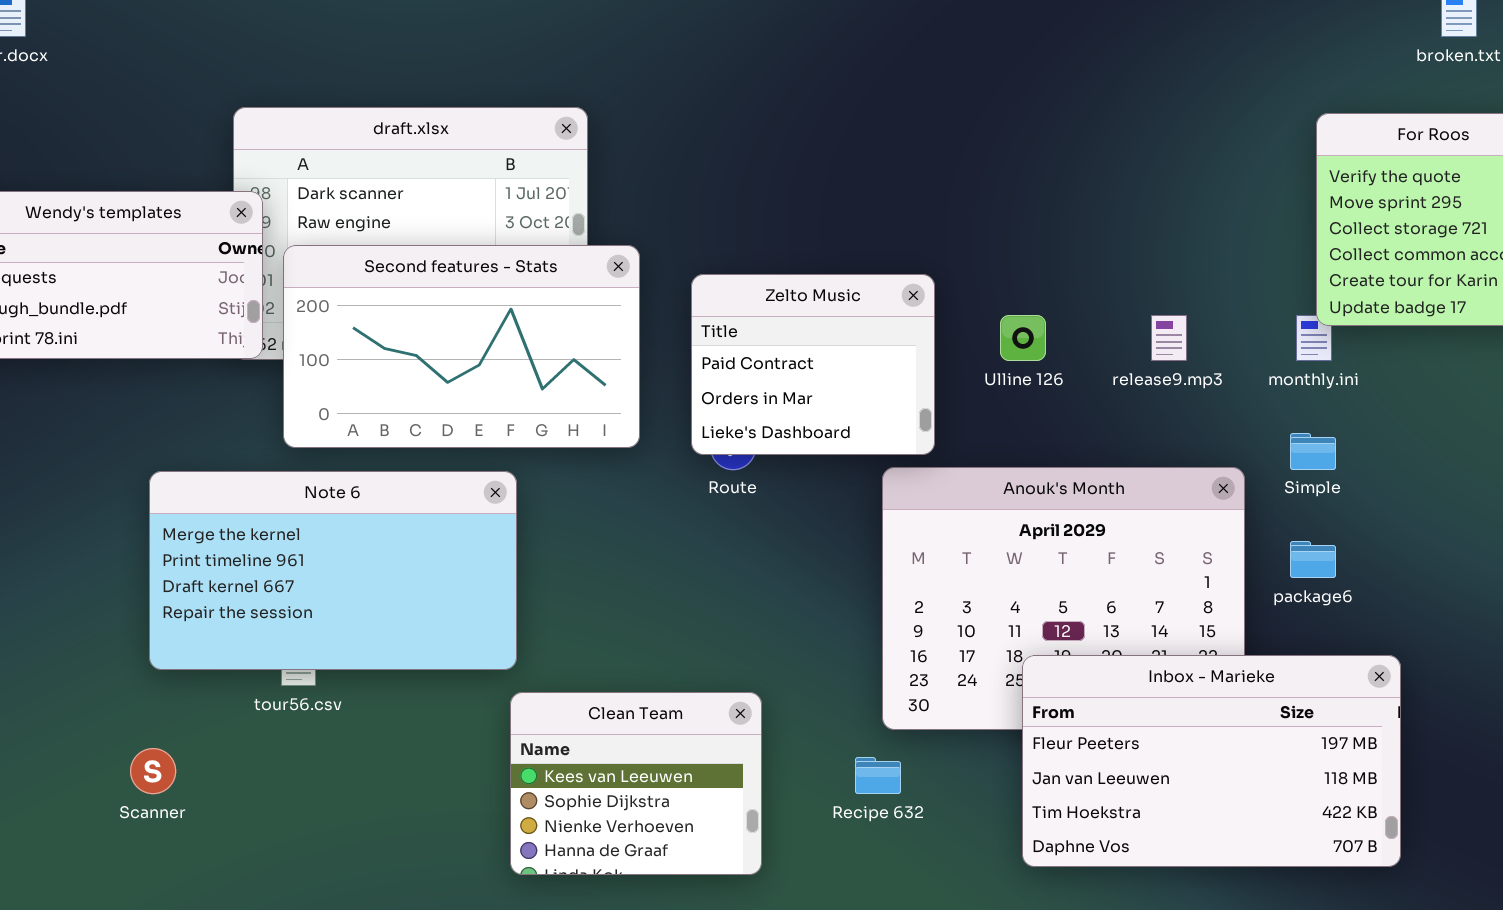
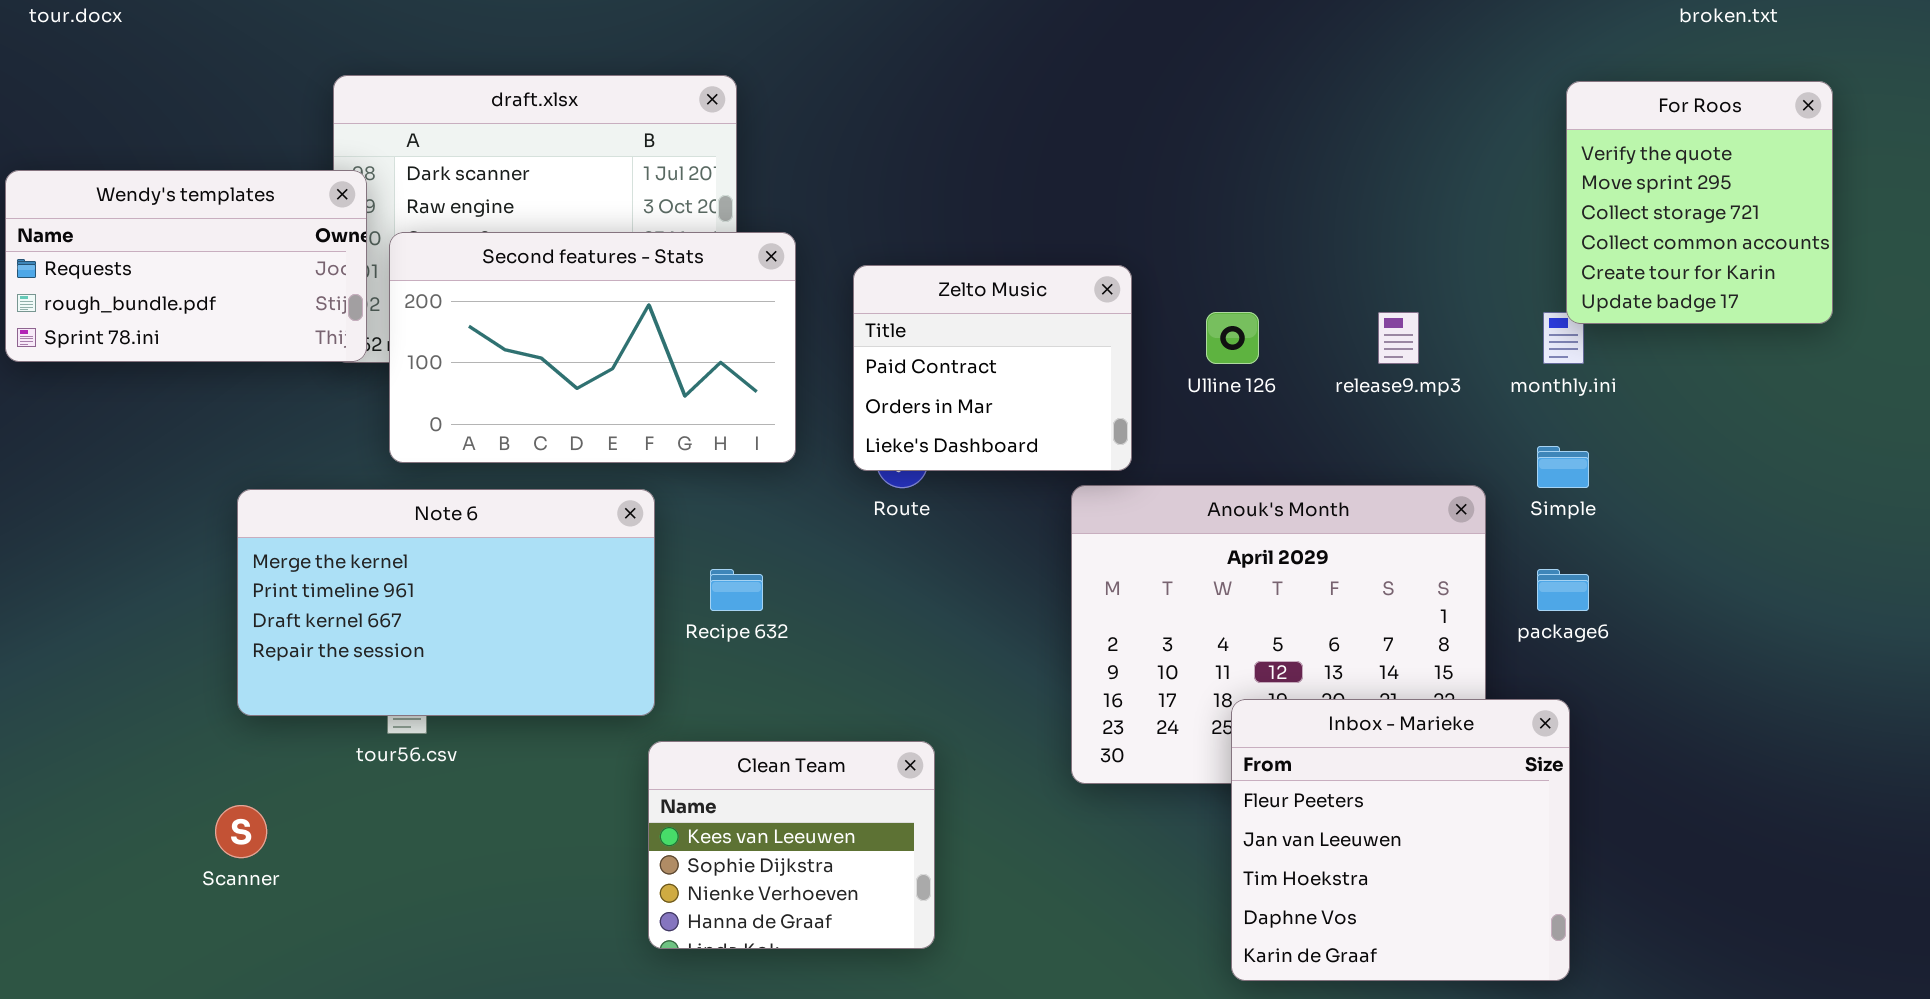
Inbox - Marieke: [1022,655,1401,867] -> [1231,699,1570,981], resized
Recipe 632: [855,757,901,794] -> [710,569,763,611], moved

